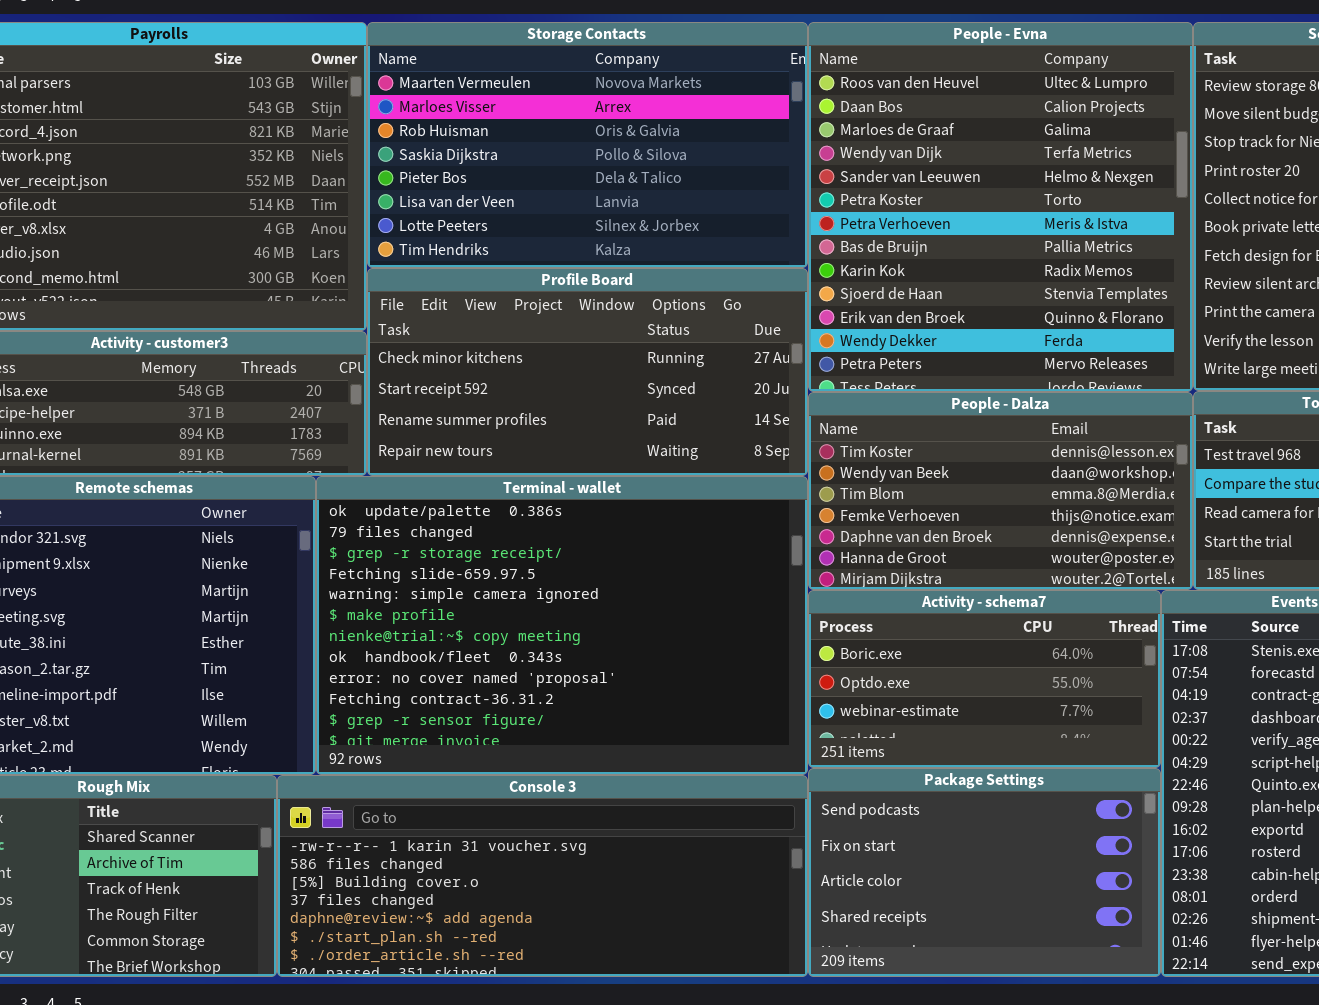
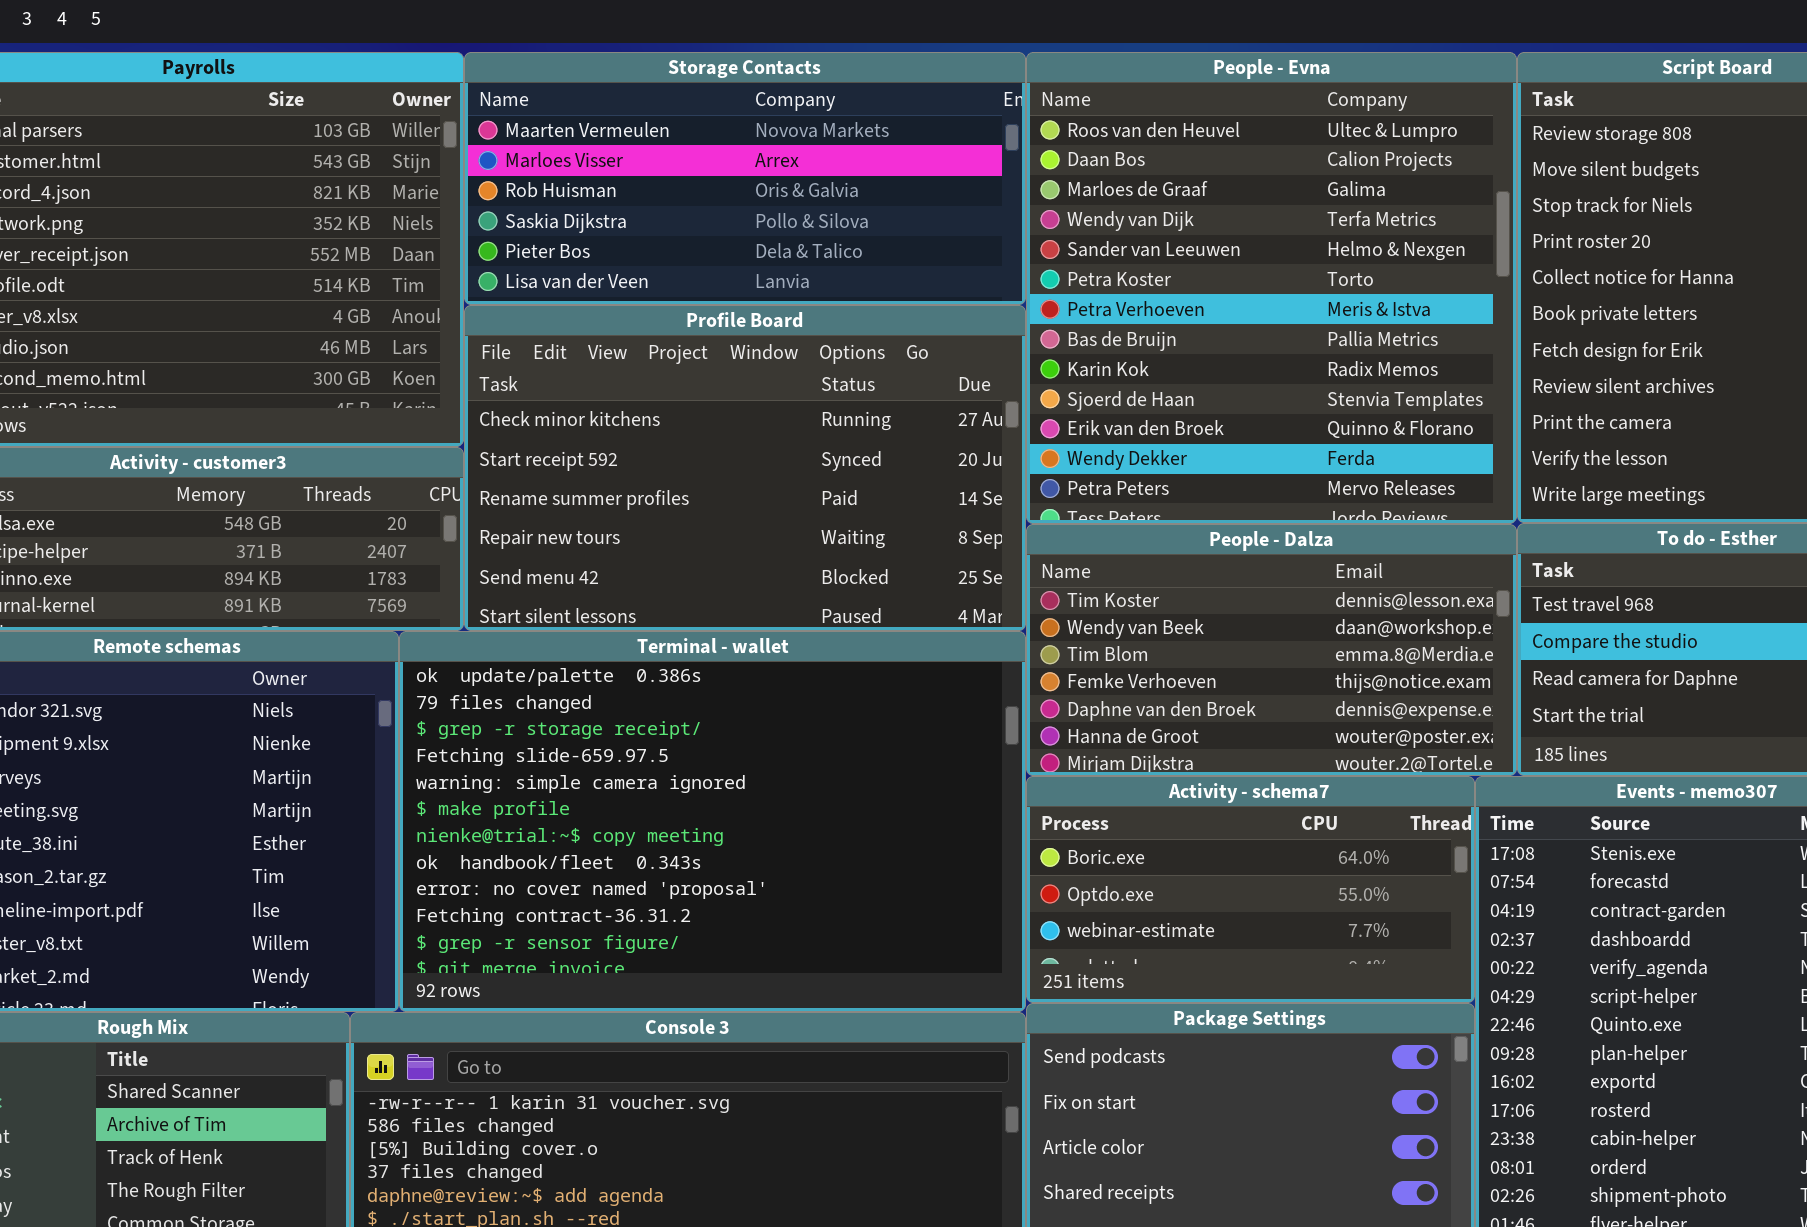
Storage Contacts: [367,22,808,268] -> [464,52,1026,305], resized
Profile Board: [367,268,808,476] -> [464,305,1026,631], resized

